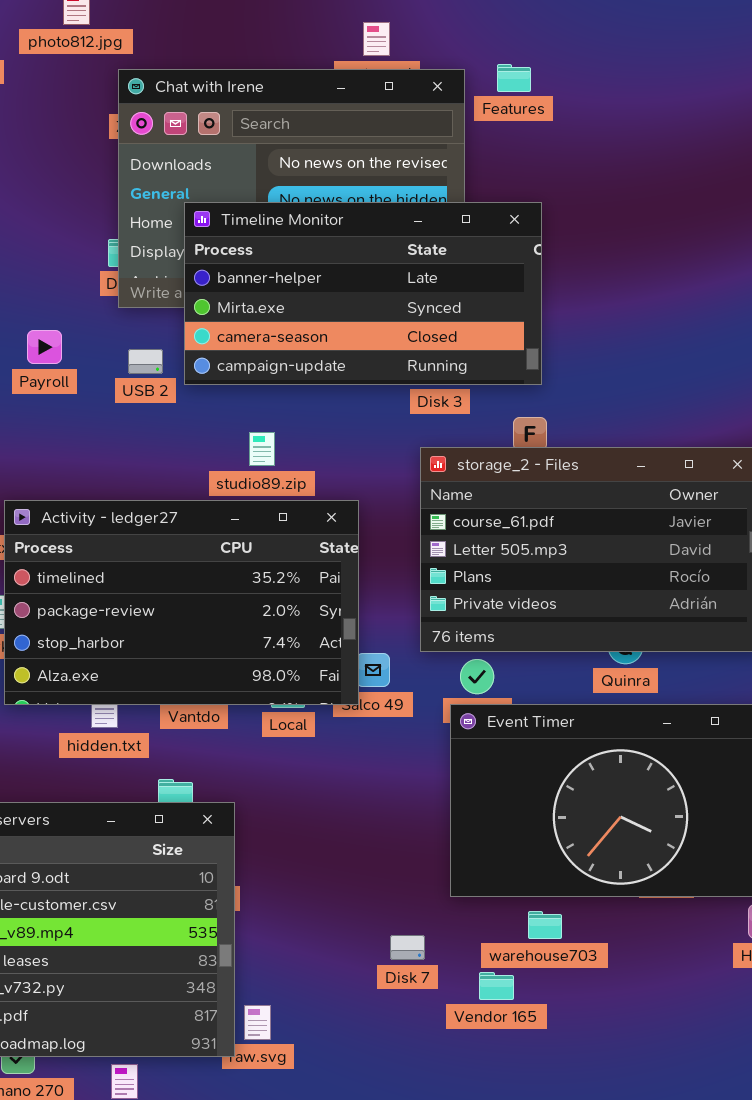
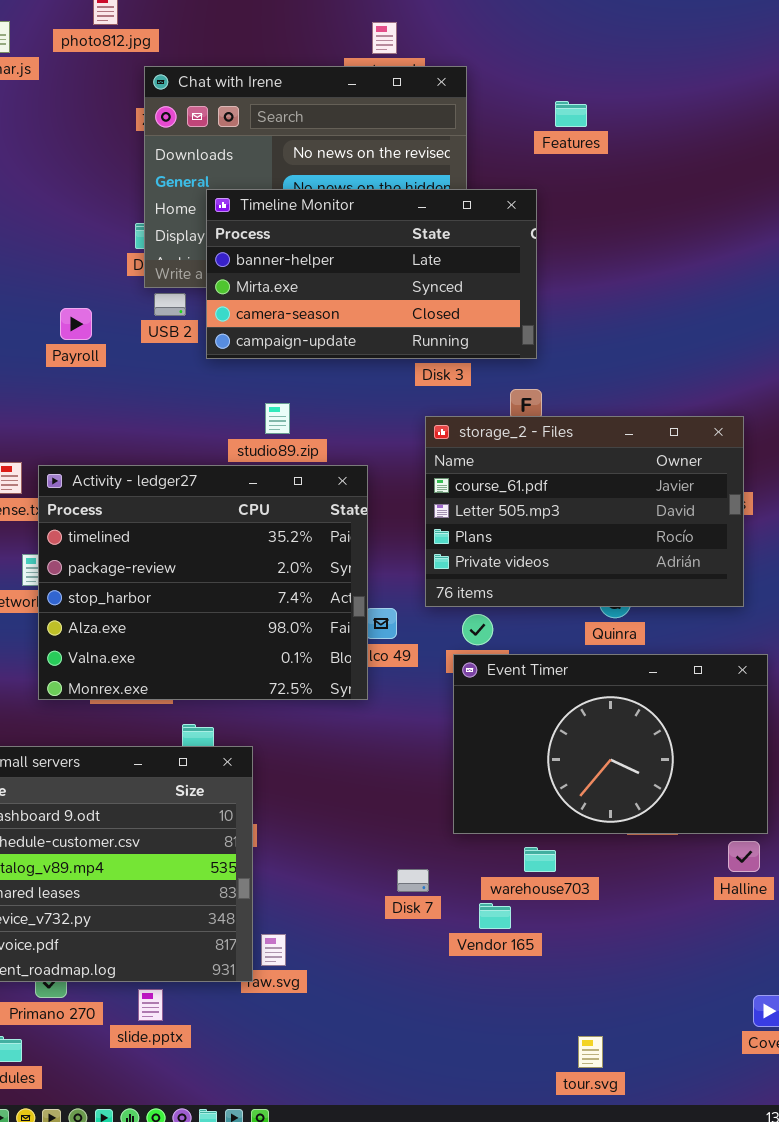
Features: [497,64,531,92] -> [555,101,587,127], moved
USB 2: [128,349,163,374] -> [154,293,186,316], moved
Activity - ledger27: [4,500,359,705] -> [38,465,368,700], resized

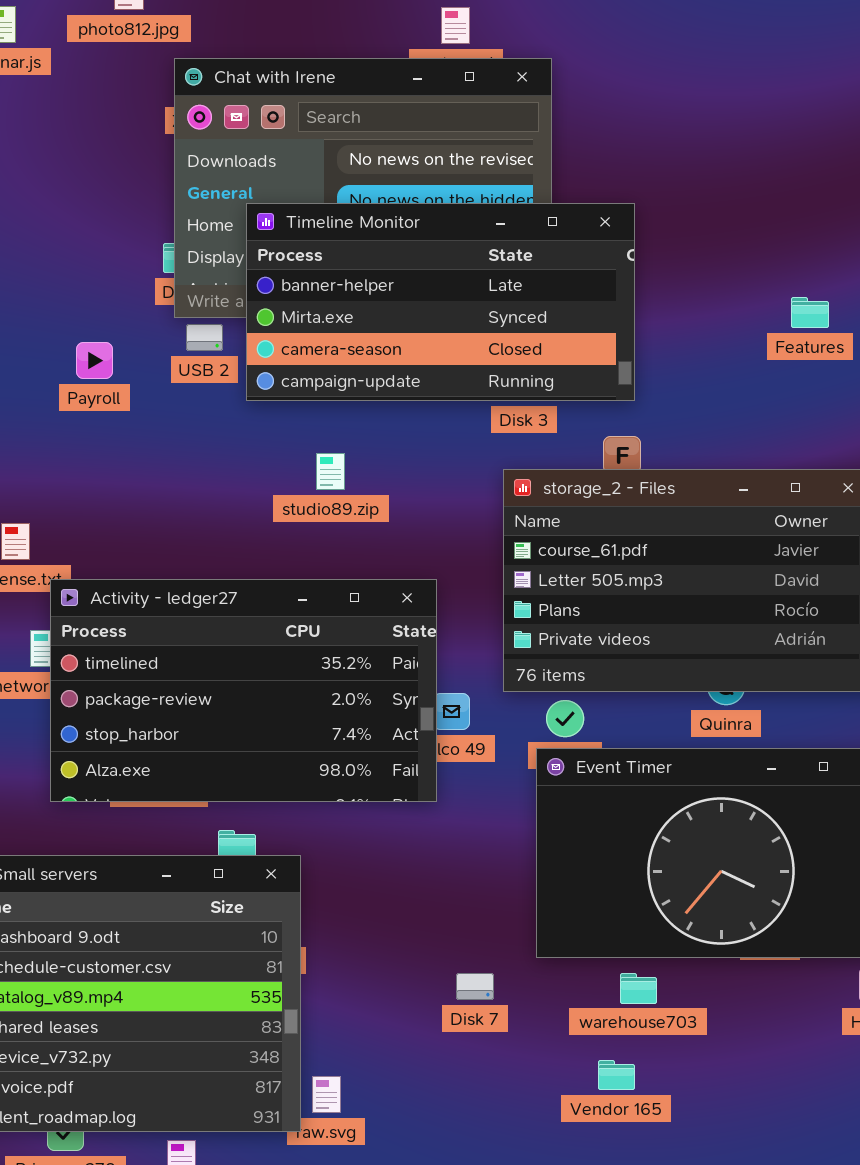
Features: [555,101,587,127] -> [791,297,829,328], moved
Activity - ledger27: [38,465,368,700] -> [50,579,437,802], resized
Disk 7: [397,869,429,892] -> [456,973,494,1000], moved
Vendor 165: [479,903,511,929] -> [598,1060,635,1090], moved

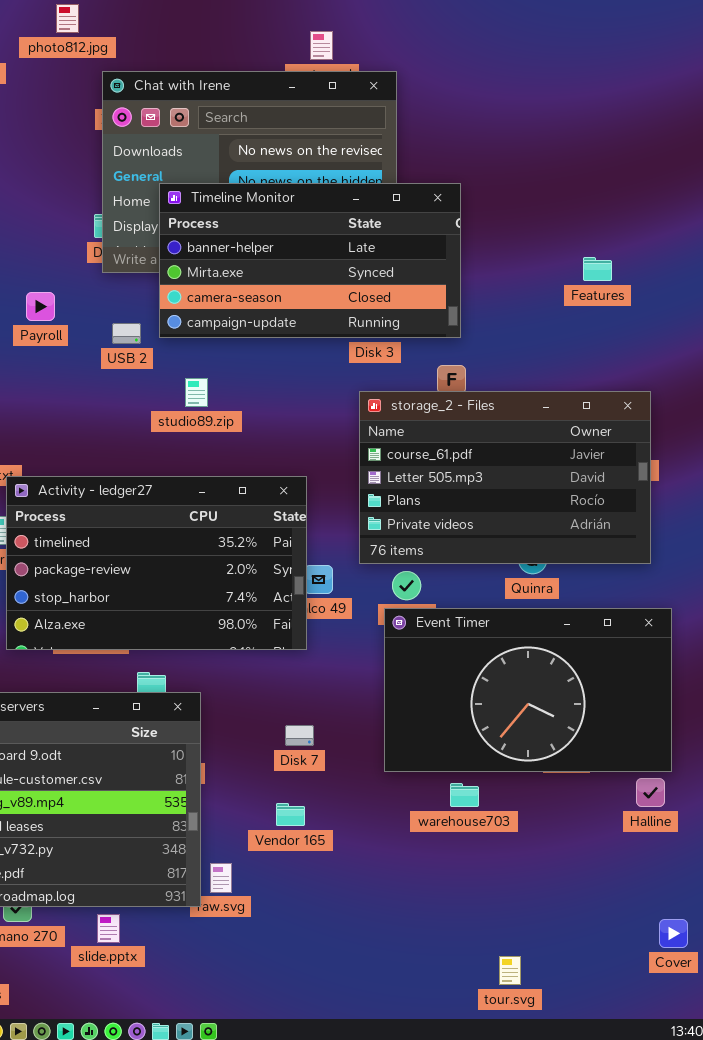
USB 2: [186,324,223,351] -> [112,323,141,344], moved
studio89.zip: [316,453,345,490] -> [185,378,208,407], moved
Disk 7: [456,973,494,1000] -> [285,725,314,746], moved
Vendor 165: [598,1060,635,1090] -> [276,803,305,826], moved

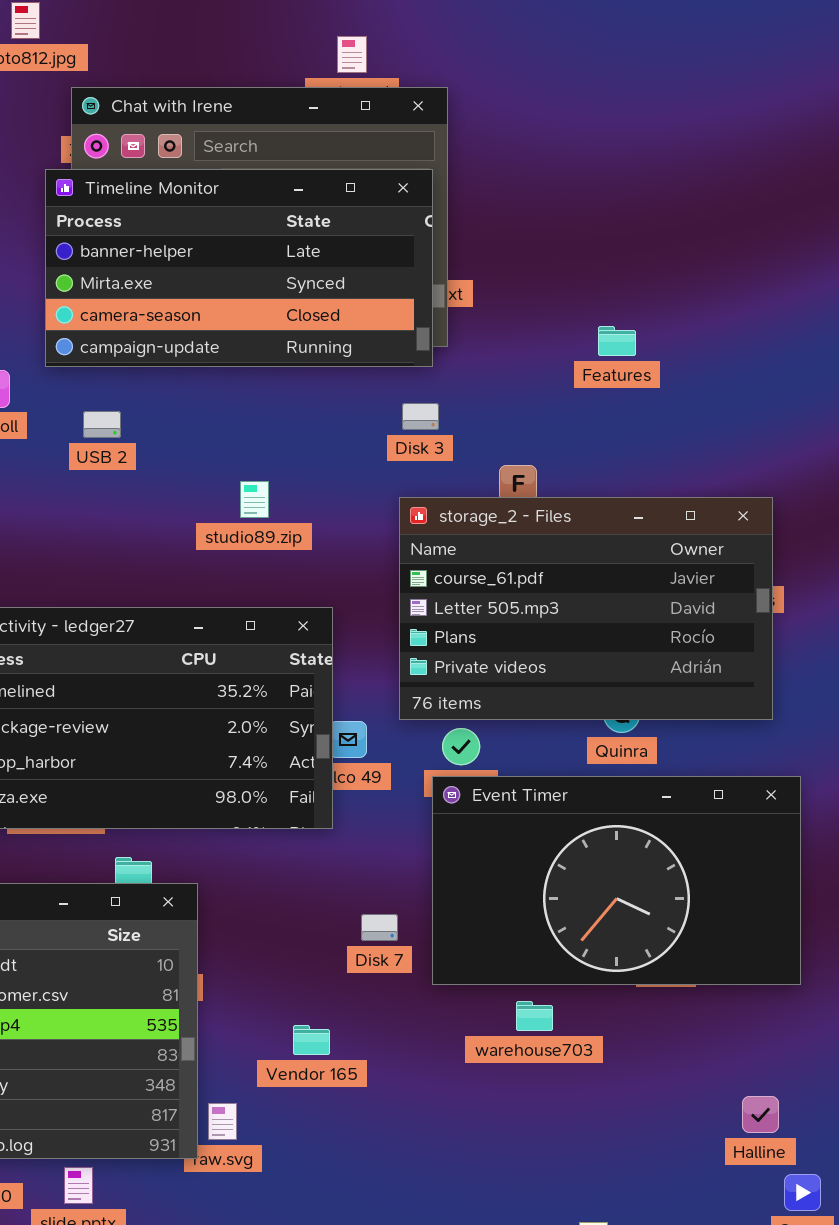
Timeline Monitor: [159,183,461,338] -> [45,169,433,367], moved
Features: [583,257,612,281] -> [598,326,636,356], moved
studio89.zip: [185,378,208,407] -> [240,481,269,518], moved
Disk 7: [285,725,314,746] -> [361,914,398,941], moved
Halline: [636,778,665,807] -> [742,1096,779,1133], moved

